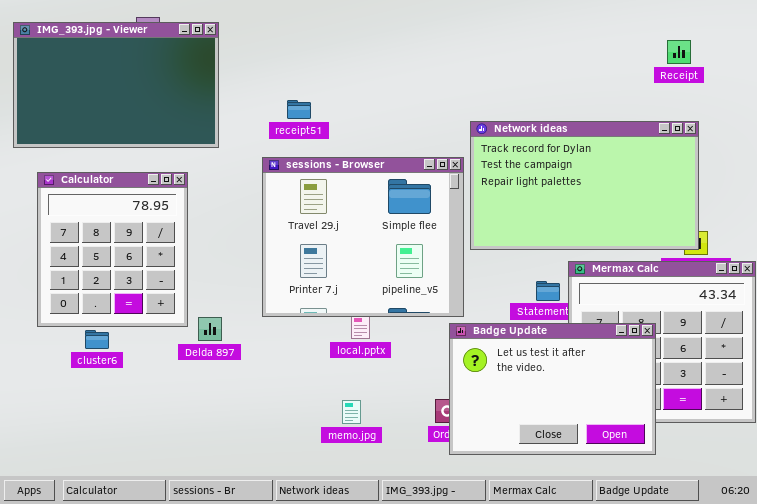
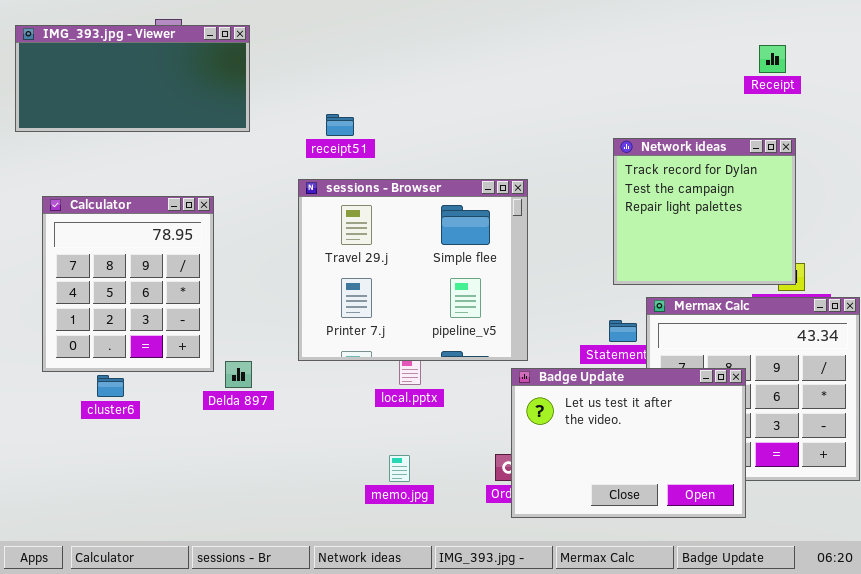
IMG_393.jpg - Viewer: [13,22,219,148] -> [15,25,250,132], resized
Network ideas: [470,121,699,250] -> [613,138,796,285], resized

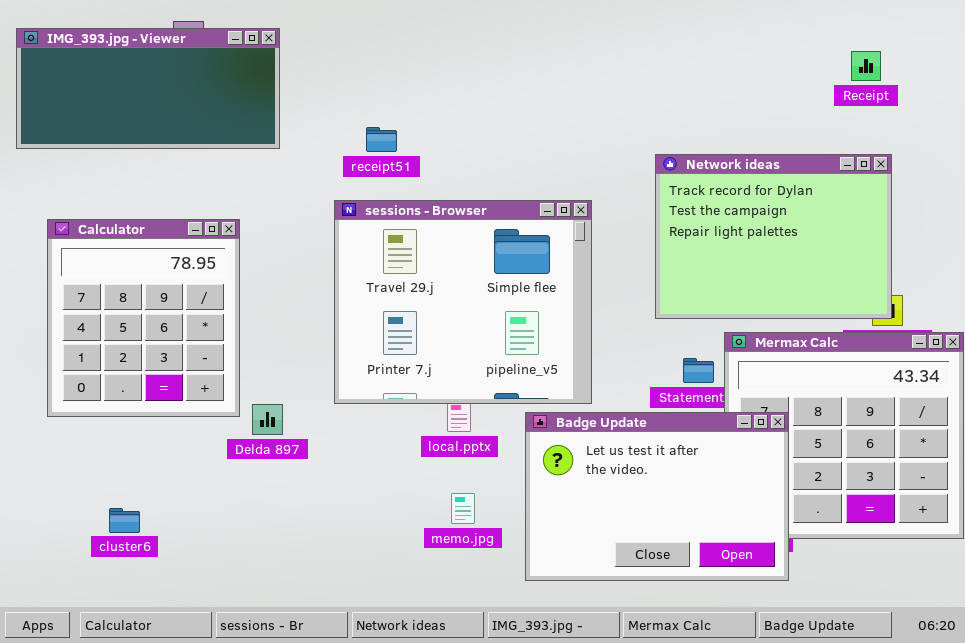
Network ideas: [613,138,796,285] -> [655,154,892,319], resized
Badge Update: [511,368,746,518] -> [525,412,789,581], moved
cluster6: [97,375,124,397] -> [109,508,140,533], moved
memo.jpg: [389,455,410,482] -> [451,493,475,524], moved

